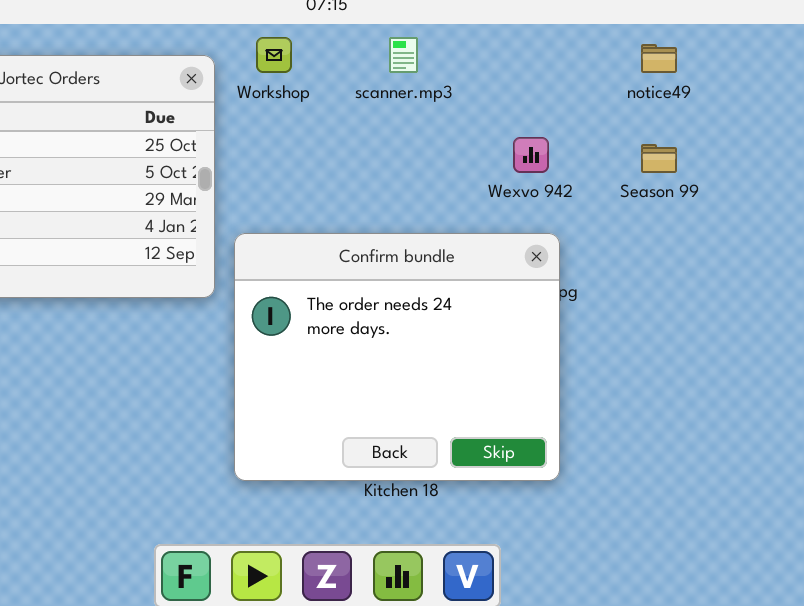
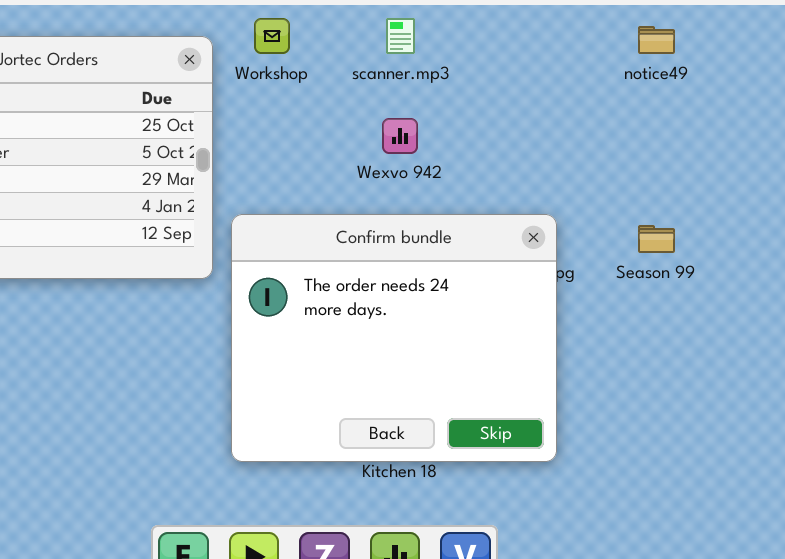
Wexvo 942: [513,137,549,173] -> [382,118,418,154], moved
Season 99: [641,144,677,173] -> [638,225,675,253], moved

